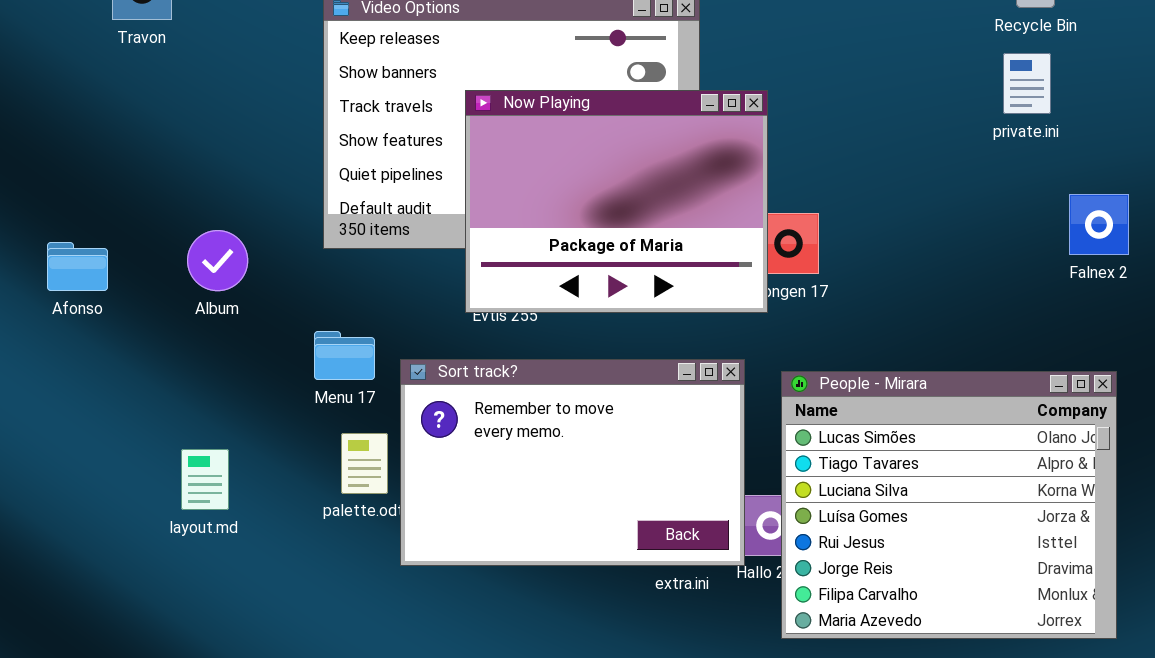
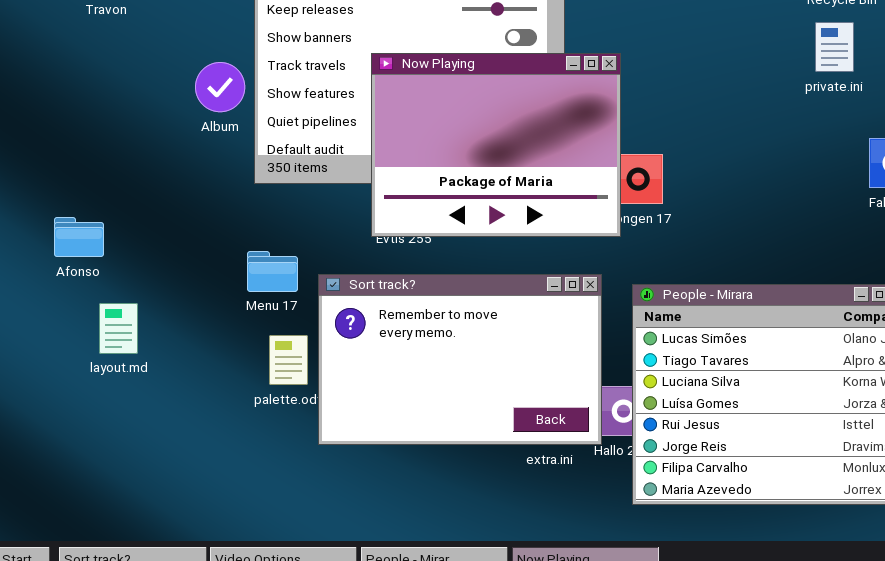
Album: [187,230,248,291] -> [195,62,245,112], moved
Afonso: [47,242,108,291] -> [54,217,104,257], moved
layout.md: [181,449,229,510] -> [99,303,138,354], moved

